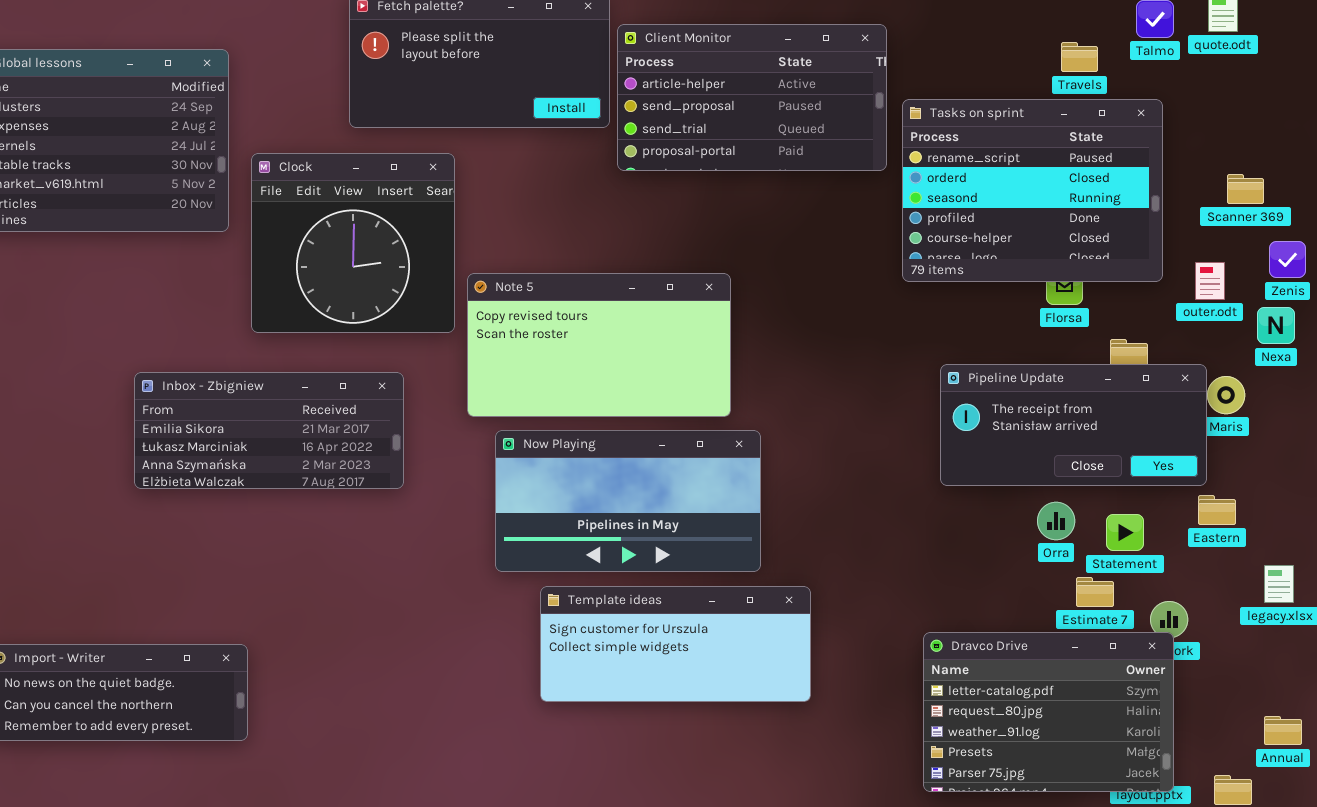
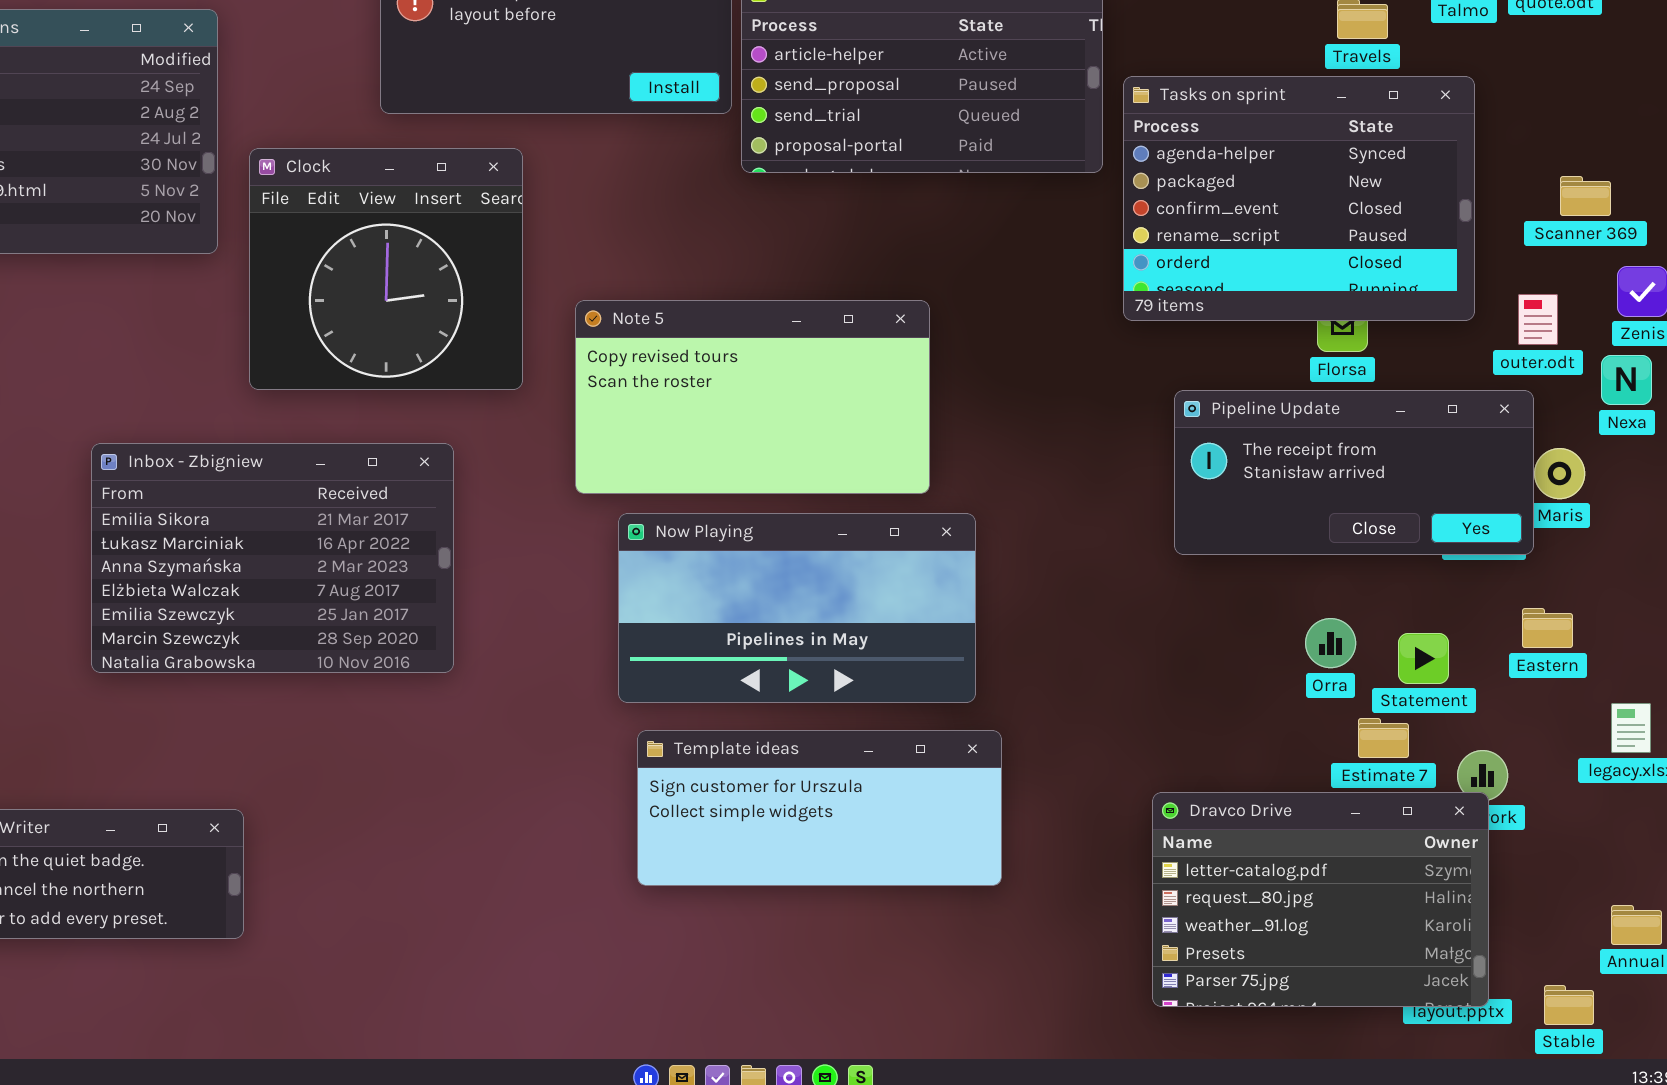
Tasks on sprint: [902,99,1163,282] -> [1123,76,1475,321], scrolled up 3 rows
Note 5: [467,273,731,417] -> [575,300,930,494], moved
Pipeline Update: [940,364,1207,486] -> [1174,390,1534,555], moved
Inbox - Zbigniew: [134,372,404,489] -> [91,443,454,673], resized
Now Playing: [495,430,761,572] -> [618,513,976,703], moved

